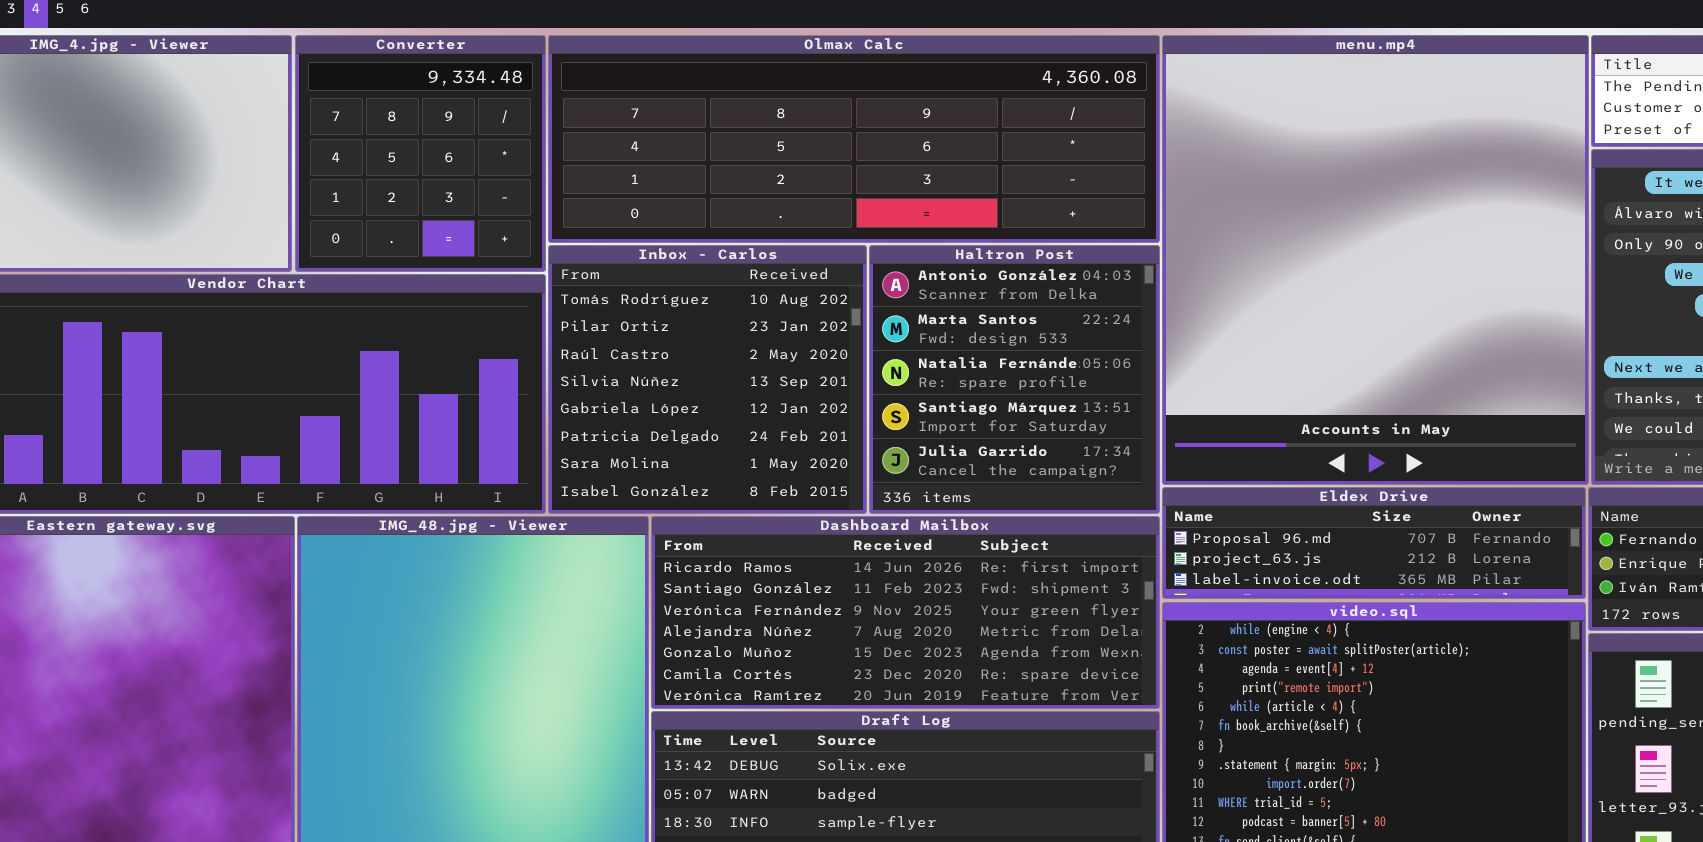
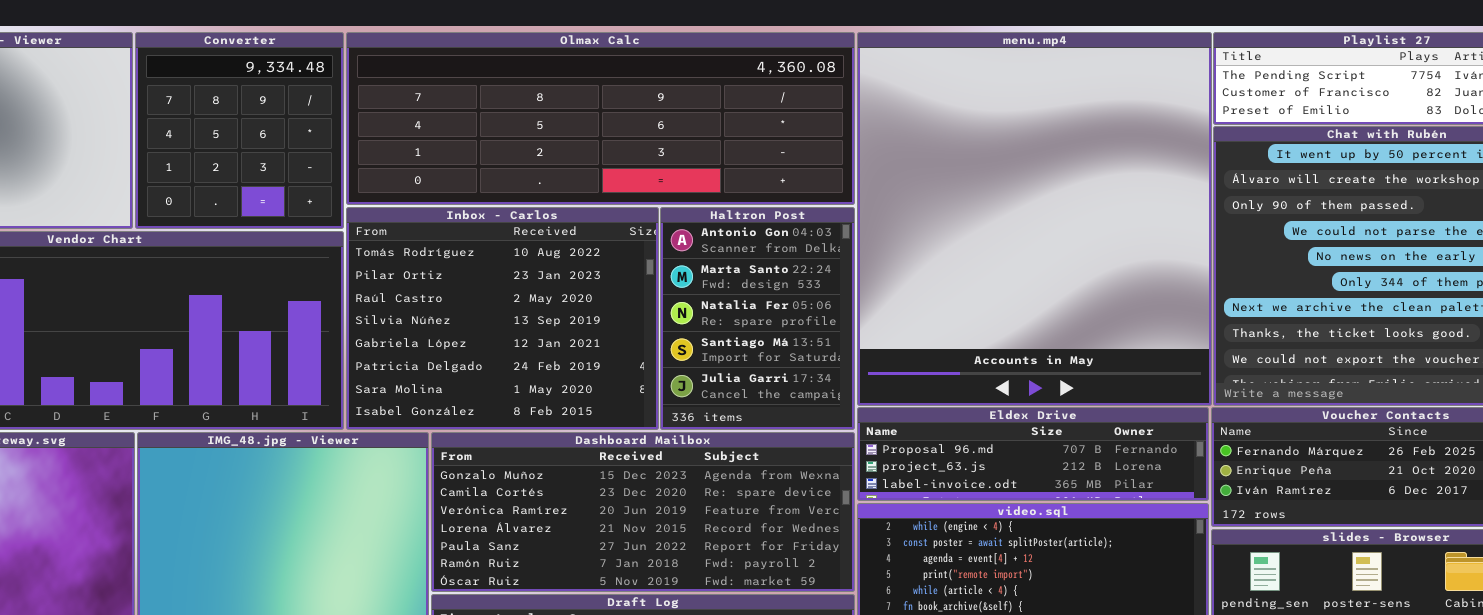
Inbox - Carlos: [548,245,867,514] -> [346,207,659,430], resized
Haltron Post: [869,245,1160,514] -> [660,207,855,430], resized
Dashboard Mailbox: [651,516,1160,709] -> [431,432,855,592], scrolled down 4 rows

